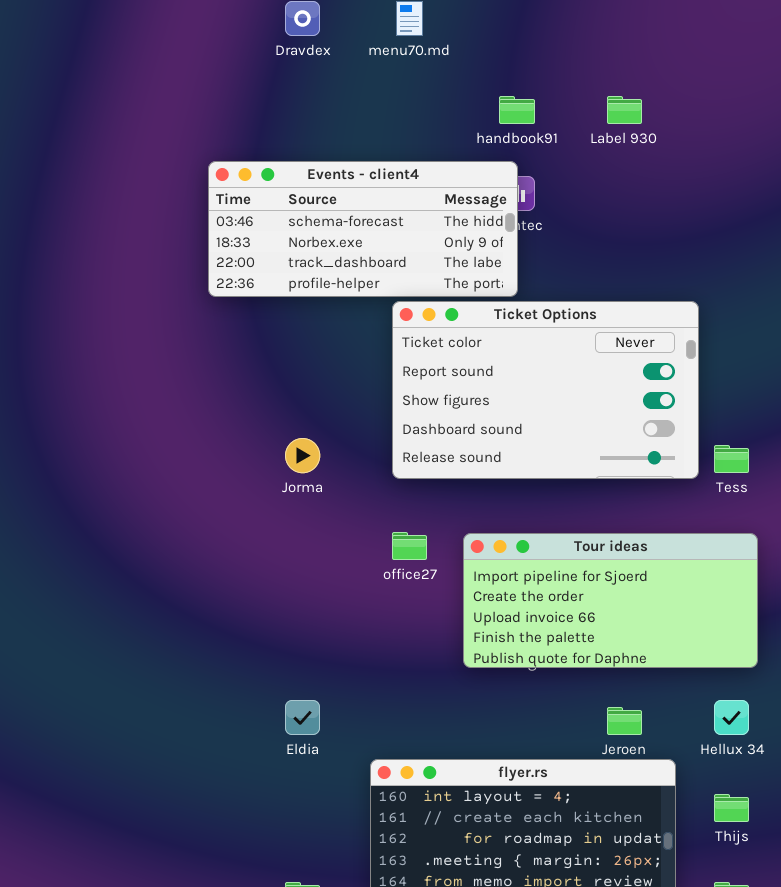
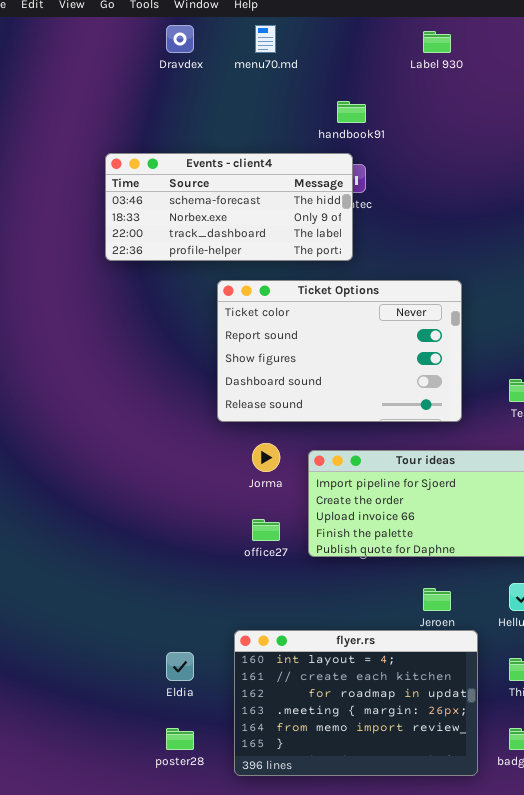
Label 930: [607,96,642,124] -> [423,31,451,53], moved
Ticket Options: [392,301,699,479] -> [217,280,462,422], moved
Jorma: [285,438,320,473] -> [252,443,280,472], moved
office27: [392,532,427,560] -> [252,519,280,541], moved
Eldia: [285,700,320,735] -> [166,652,194,681], moved

